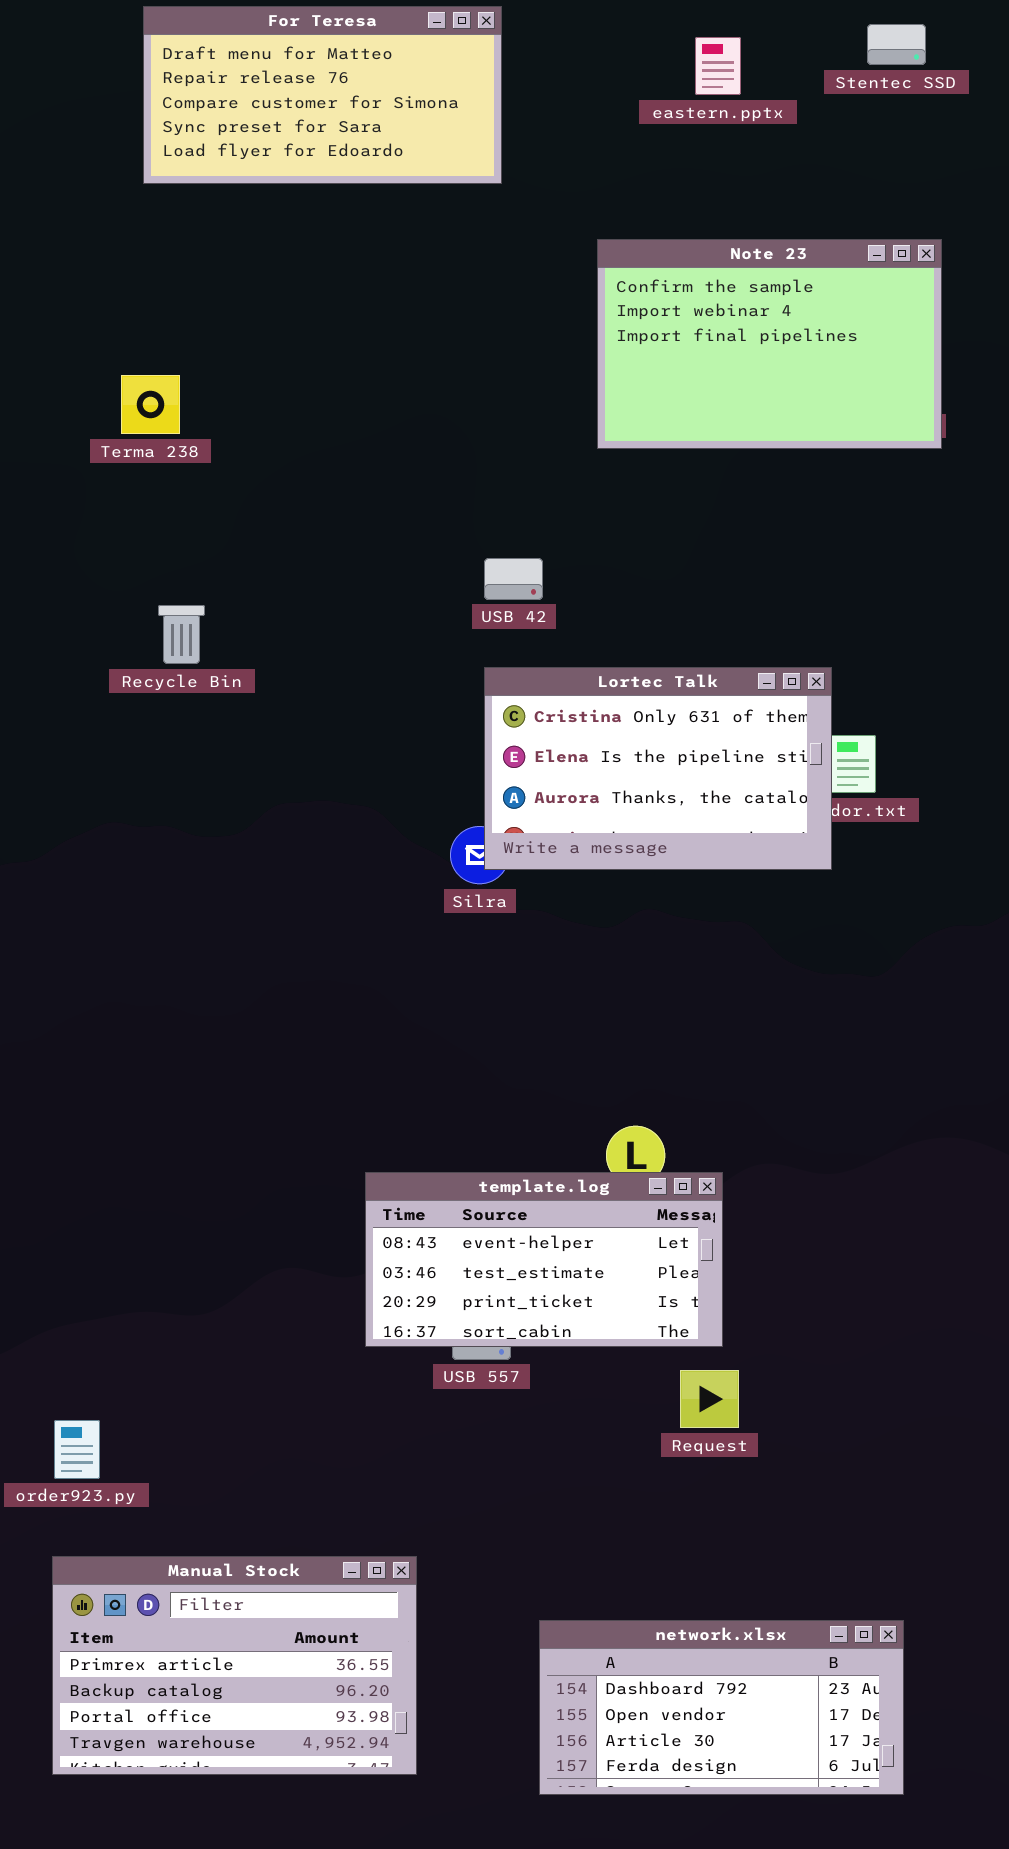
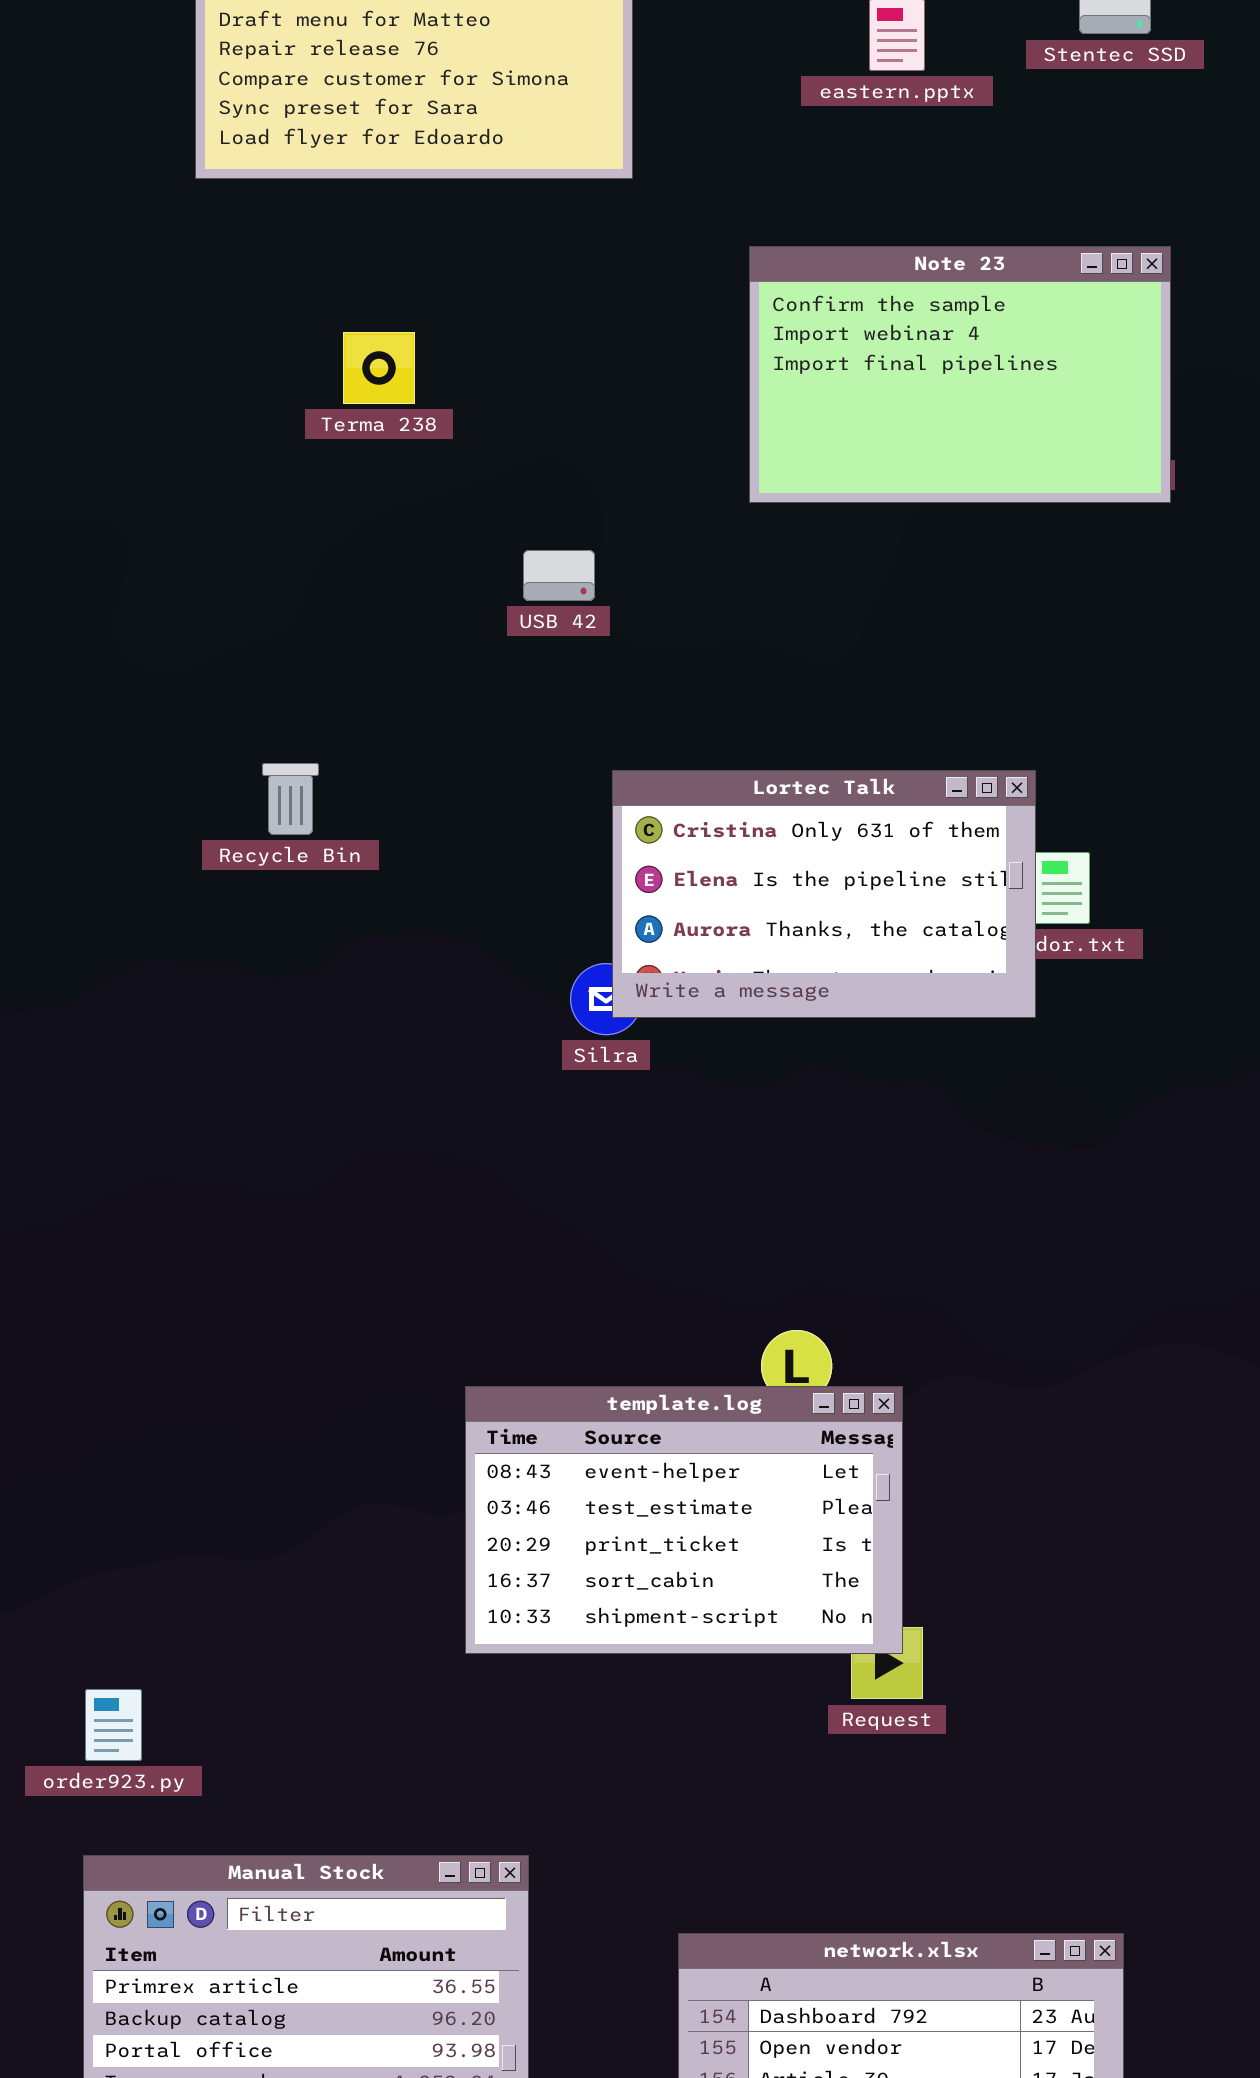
Terma 238: [121,375,180,434] -> [343,332,415,404], moved
USB 42: [484,558,543,600] -> [523,550,595,601], moved
Recycle Bin: [158,605,205,664] -> [262,763,319,835], moved
template.log: [365,1172,723,1347] -> [465,1386,903,1654], resized

